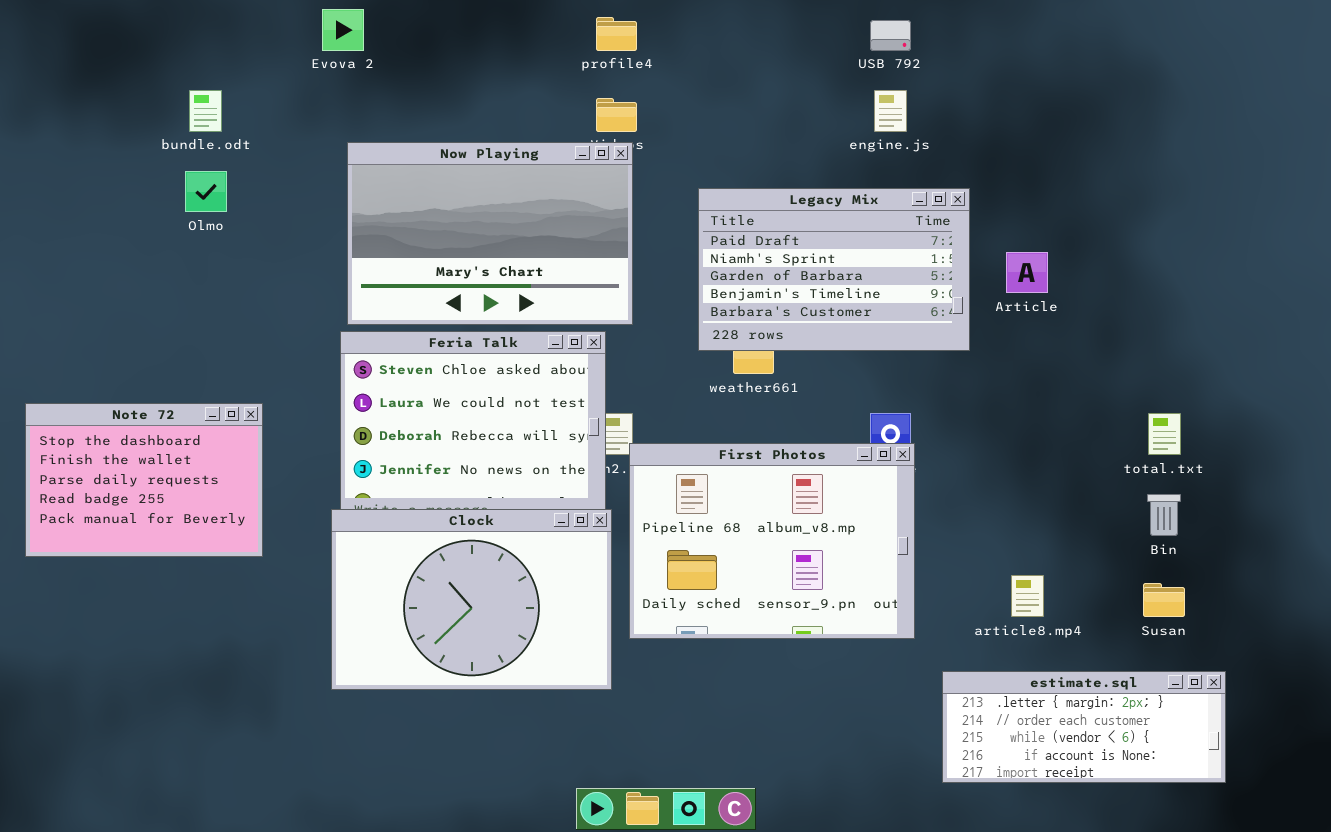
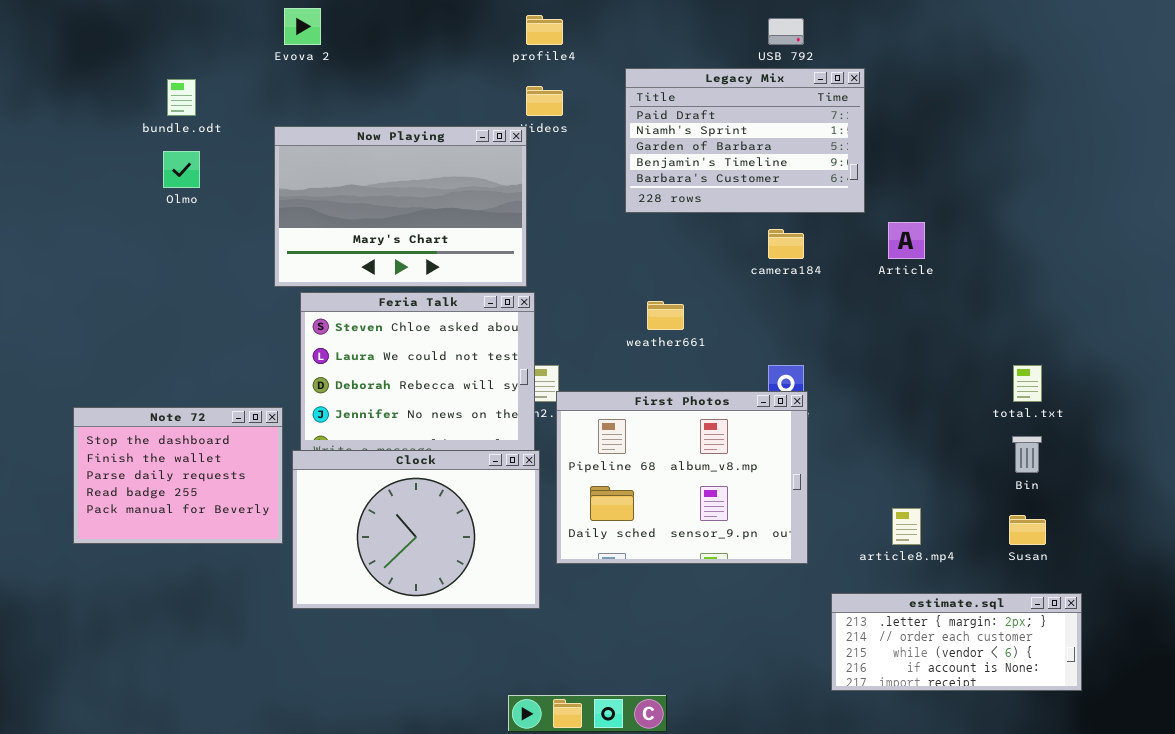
Now Playing: [347,142,633,325] -> [274,126,527,287], moved
Legacy Mix: [698,188,970,351] -> [625,68,865,213], moved
Note 72: [25,403,263,557] -> [73,407,283,544], moved

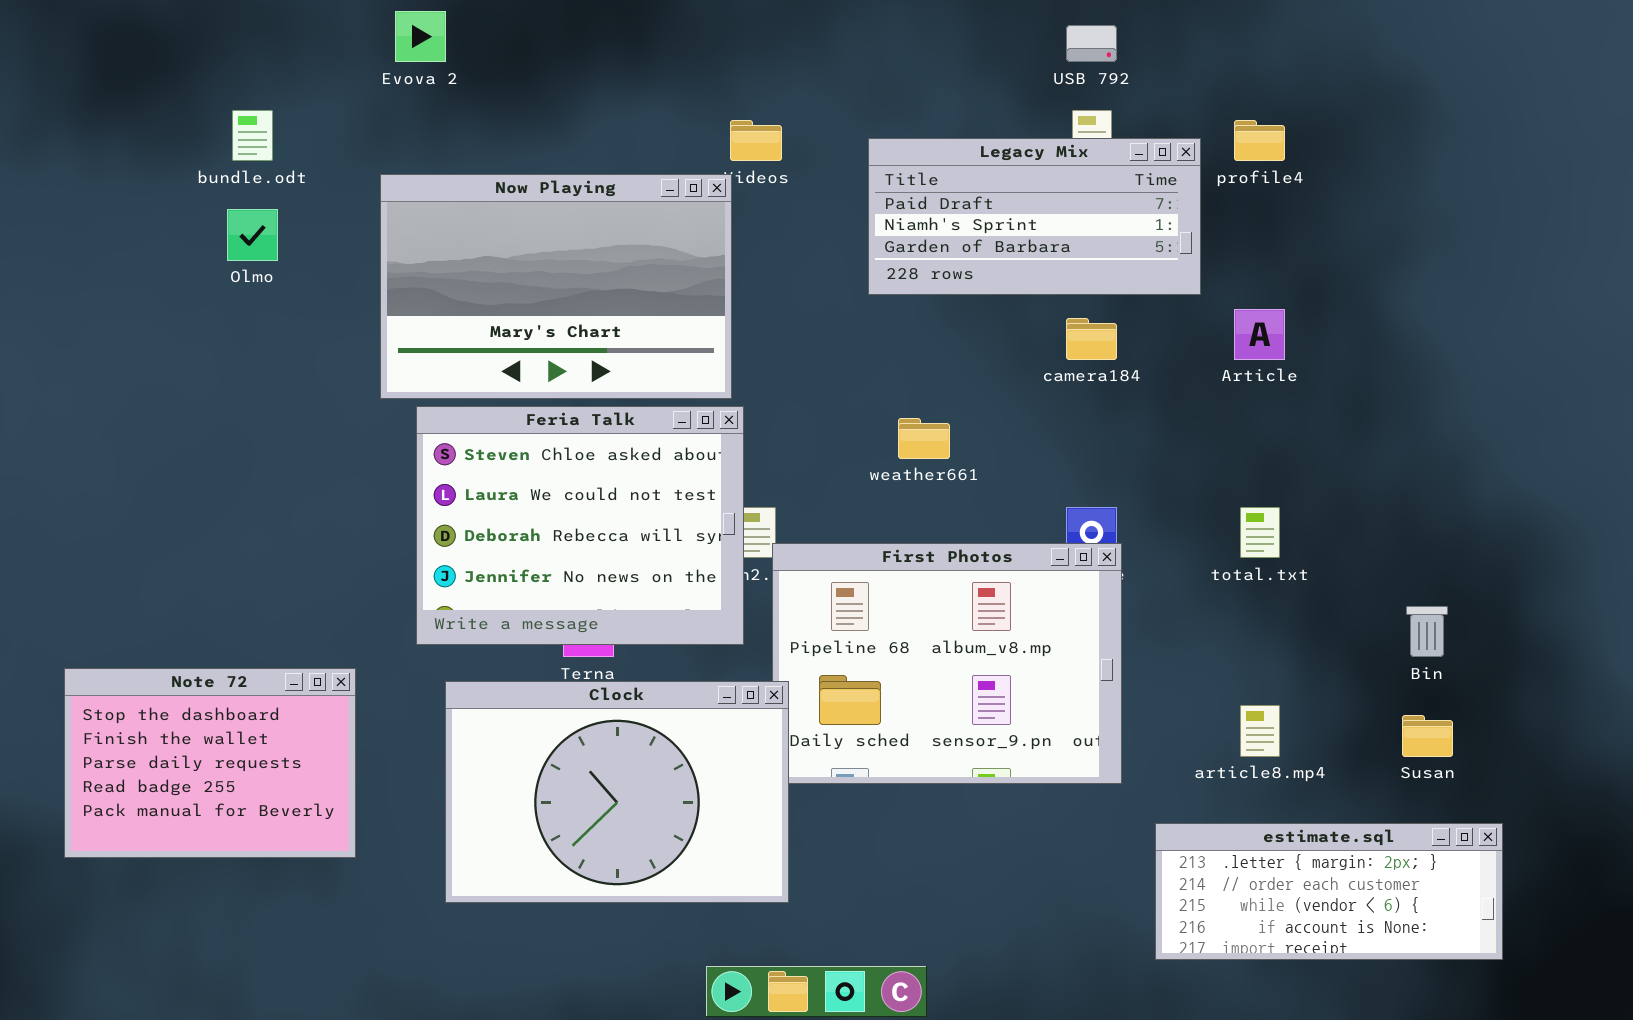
profile4: [526,15,563,45] -> [1234,120,1285,161], moved
Legacy Mix: [625,68,865,213] -> [868,138,1201,295], resized
total.txt: [1013,365,1042,402] -> [1240,507,1280,558], moved
Note 72: [73,407,283,544] -> [64,668,356,858], moved
Clock: [292,450,540,609] -> [445,681,789,903], moved

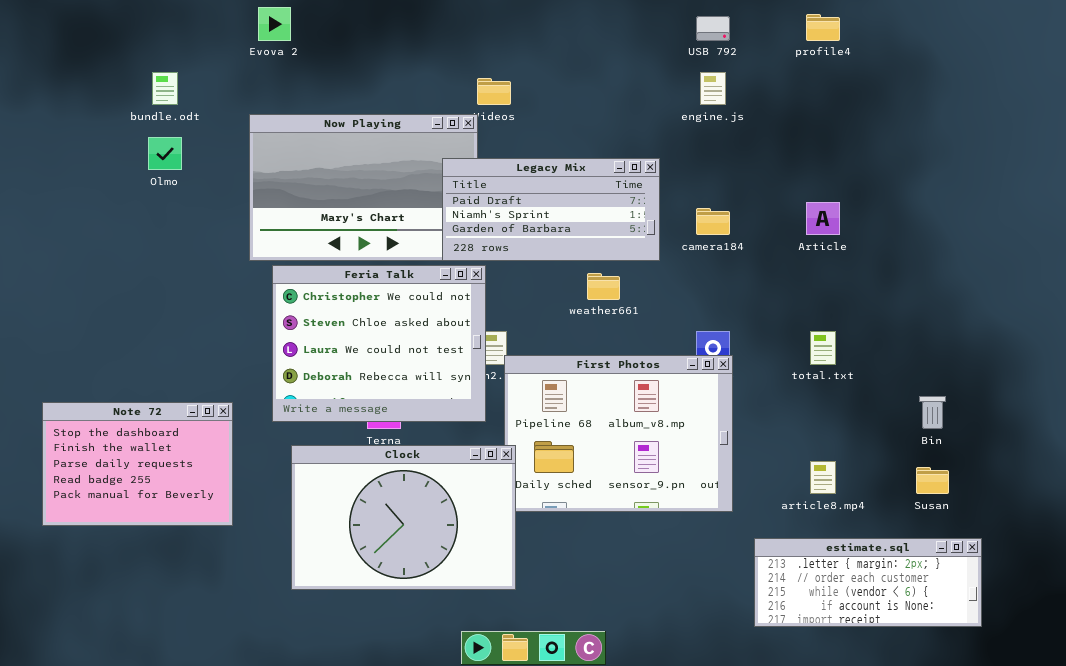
profile4: [1234,120,1285,161] -> [806,14,840,41], moved
Legacy Mix: [868,138,1201,295] -> [442,158,660,261], moved
Feria Talk: [416,406,744,645] -> [272,265,486,422], scrolled up 1 row
Note 72: [64,668,356,858] -> [42,402,233,526], moved

